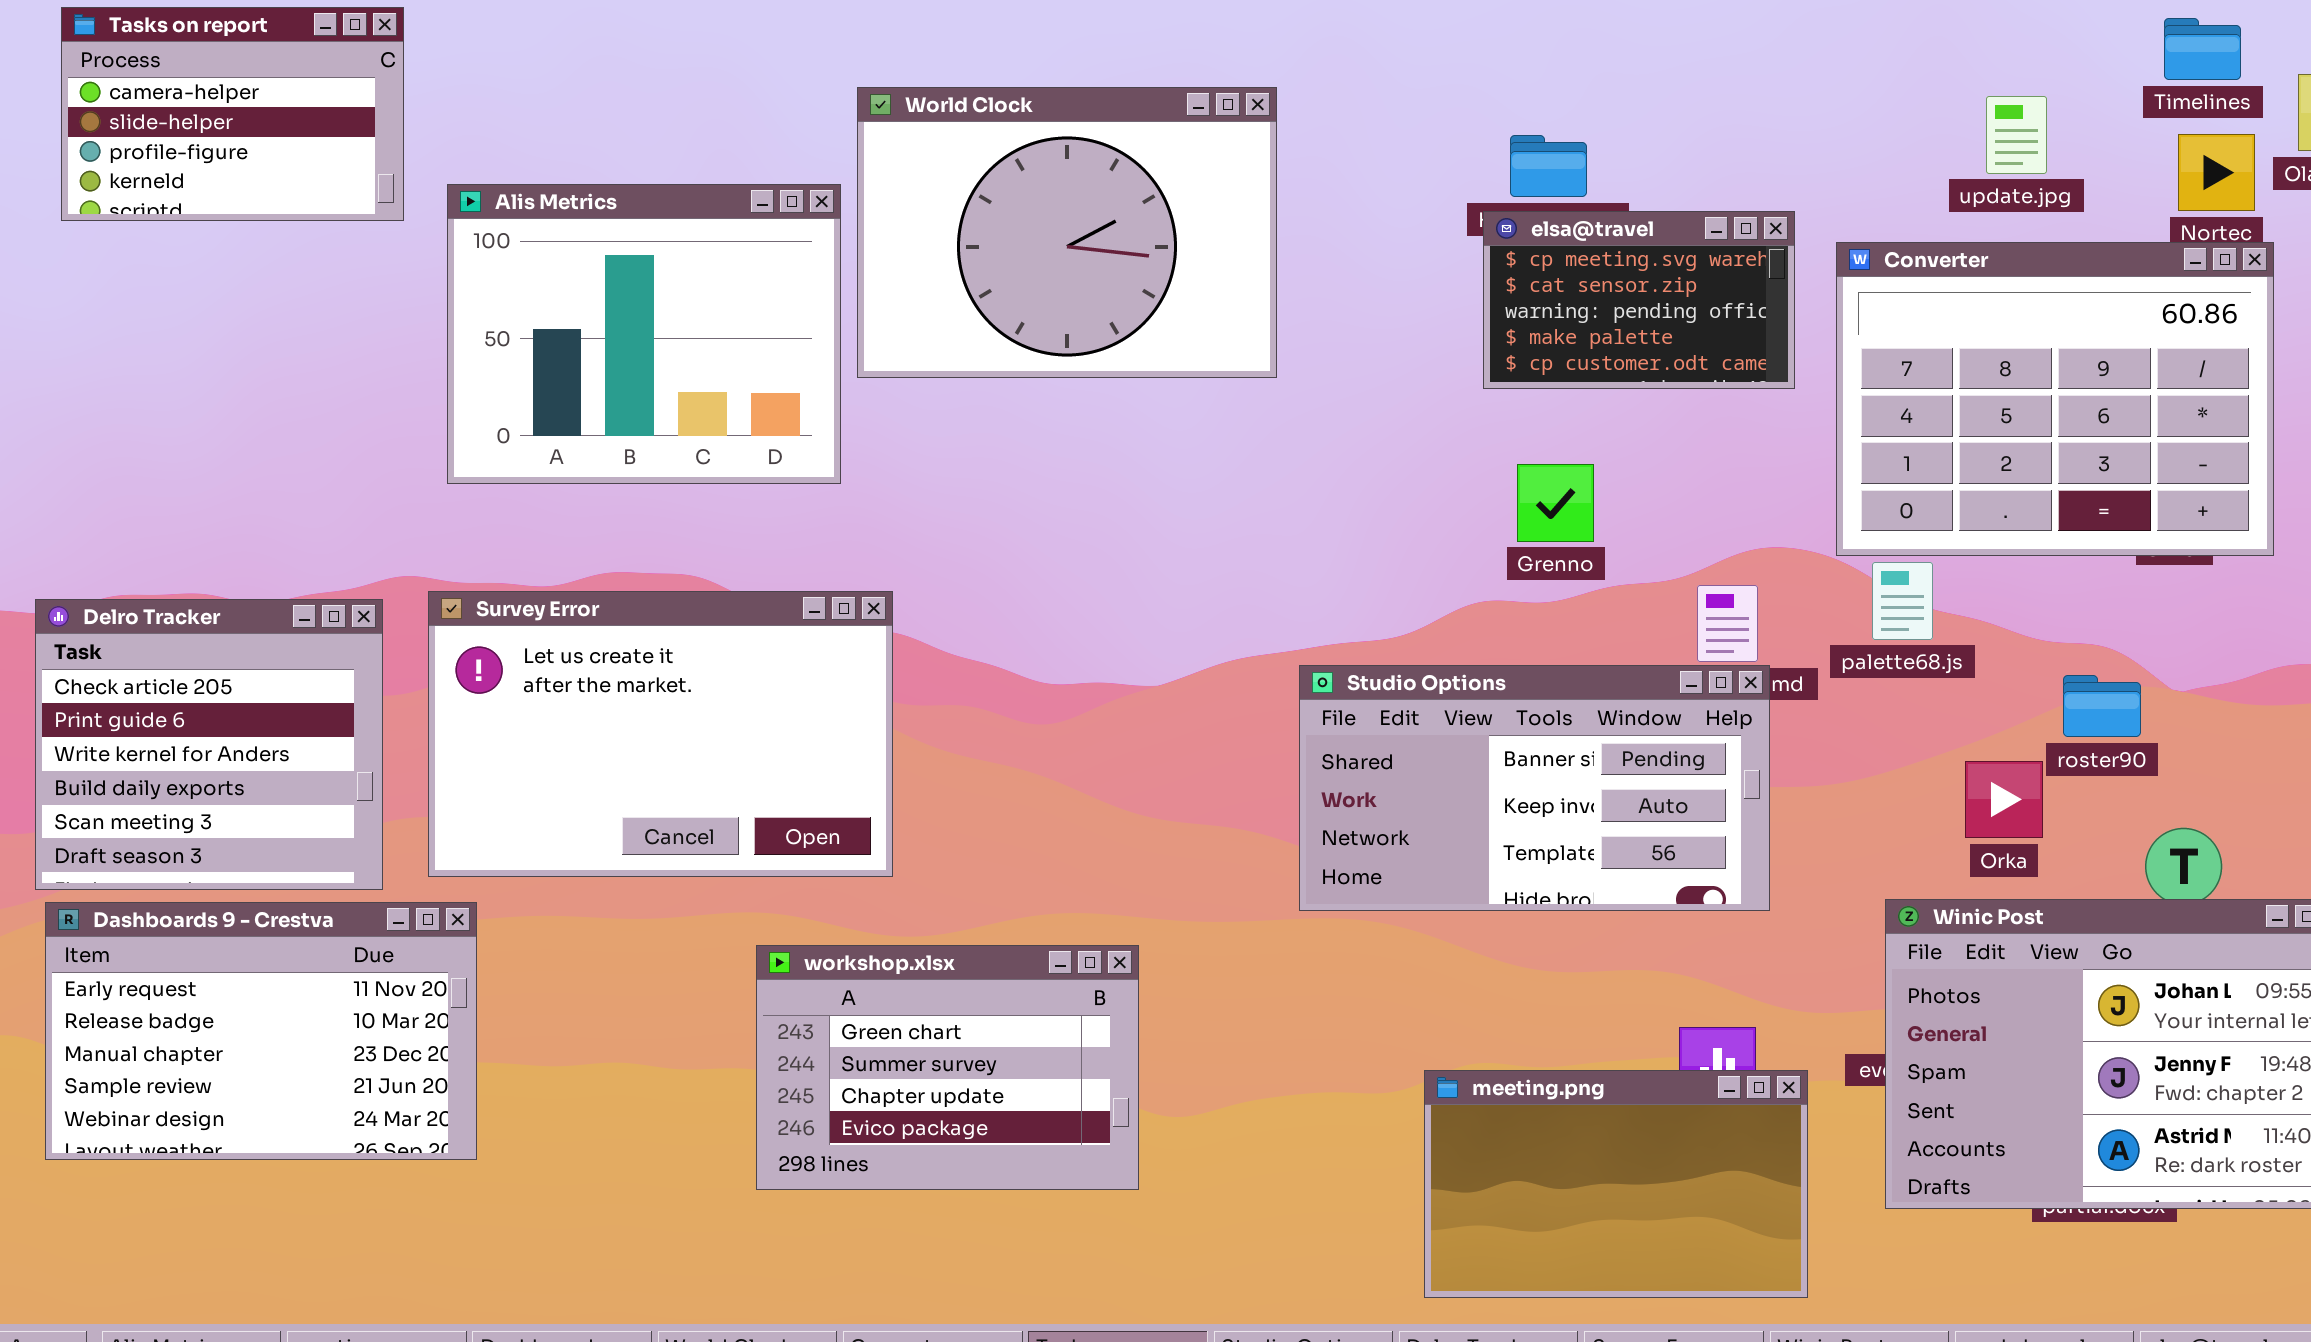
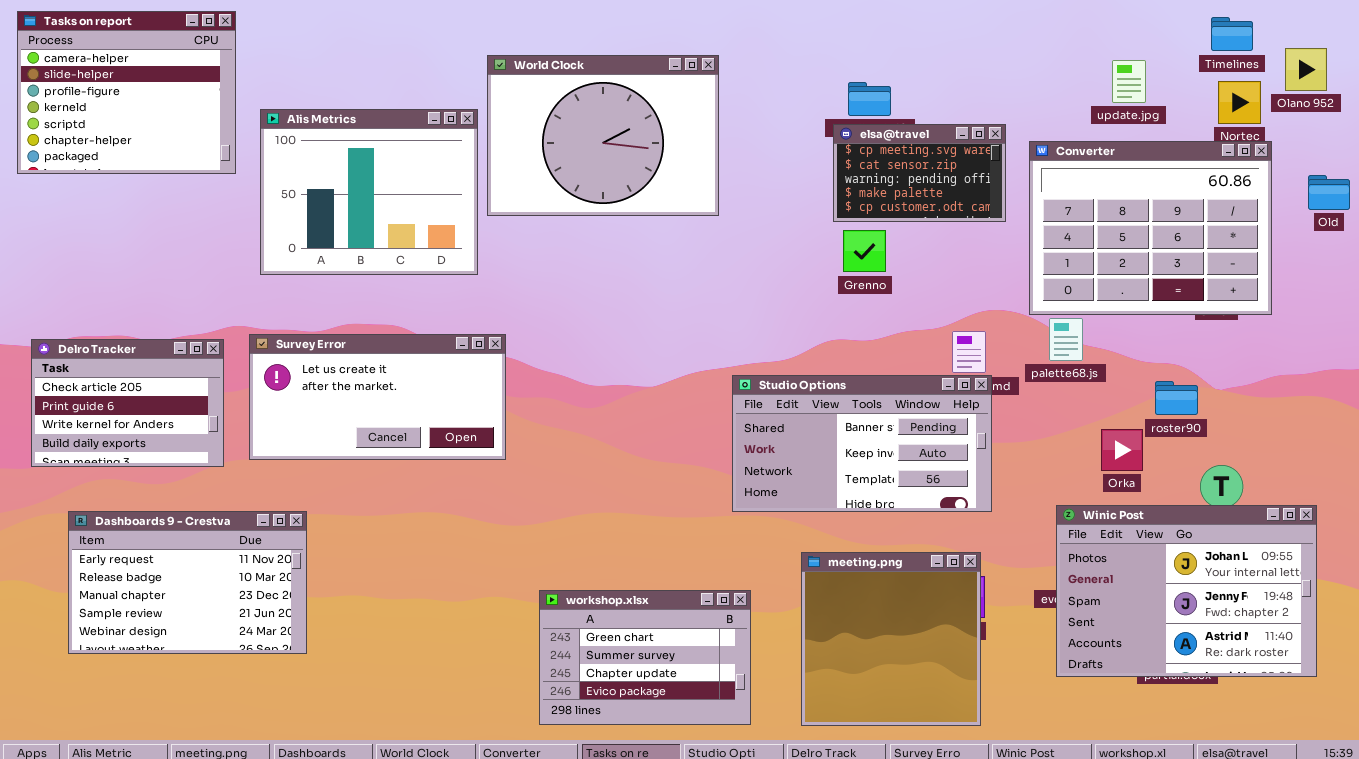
Tasks on report: [61,7,404,221] -> [17,11,236,174], resized
Grenno: [1517,464,1594,542] -> [843,230,886,272], moved
Survey Error: [428,591,893,877] -> [249,334,506,460], resized
Delro Tracker: [35,599,383,890] -> [31,339,224,467], resized
Dashboards 9 - Crestva: [45,902,477,1160] -> [68,511,307,654], moved
workshop.xlsx: [756,945,1139,1190] -> [539,590,751,725], moved
meeting.png: [1424,1070,1808,1298] -> [801,552,981,726], resized

